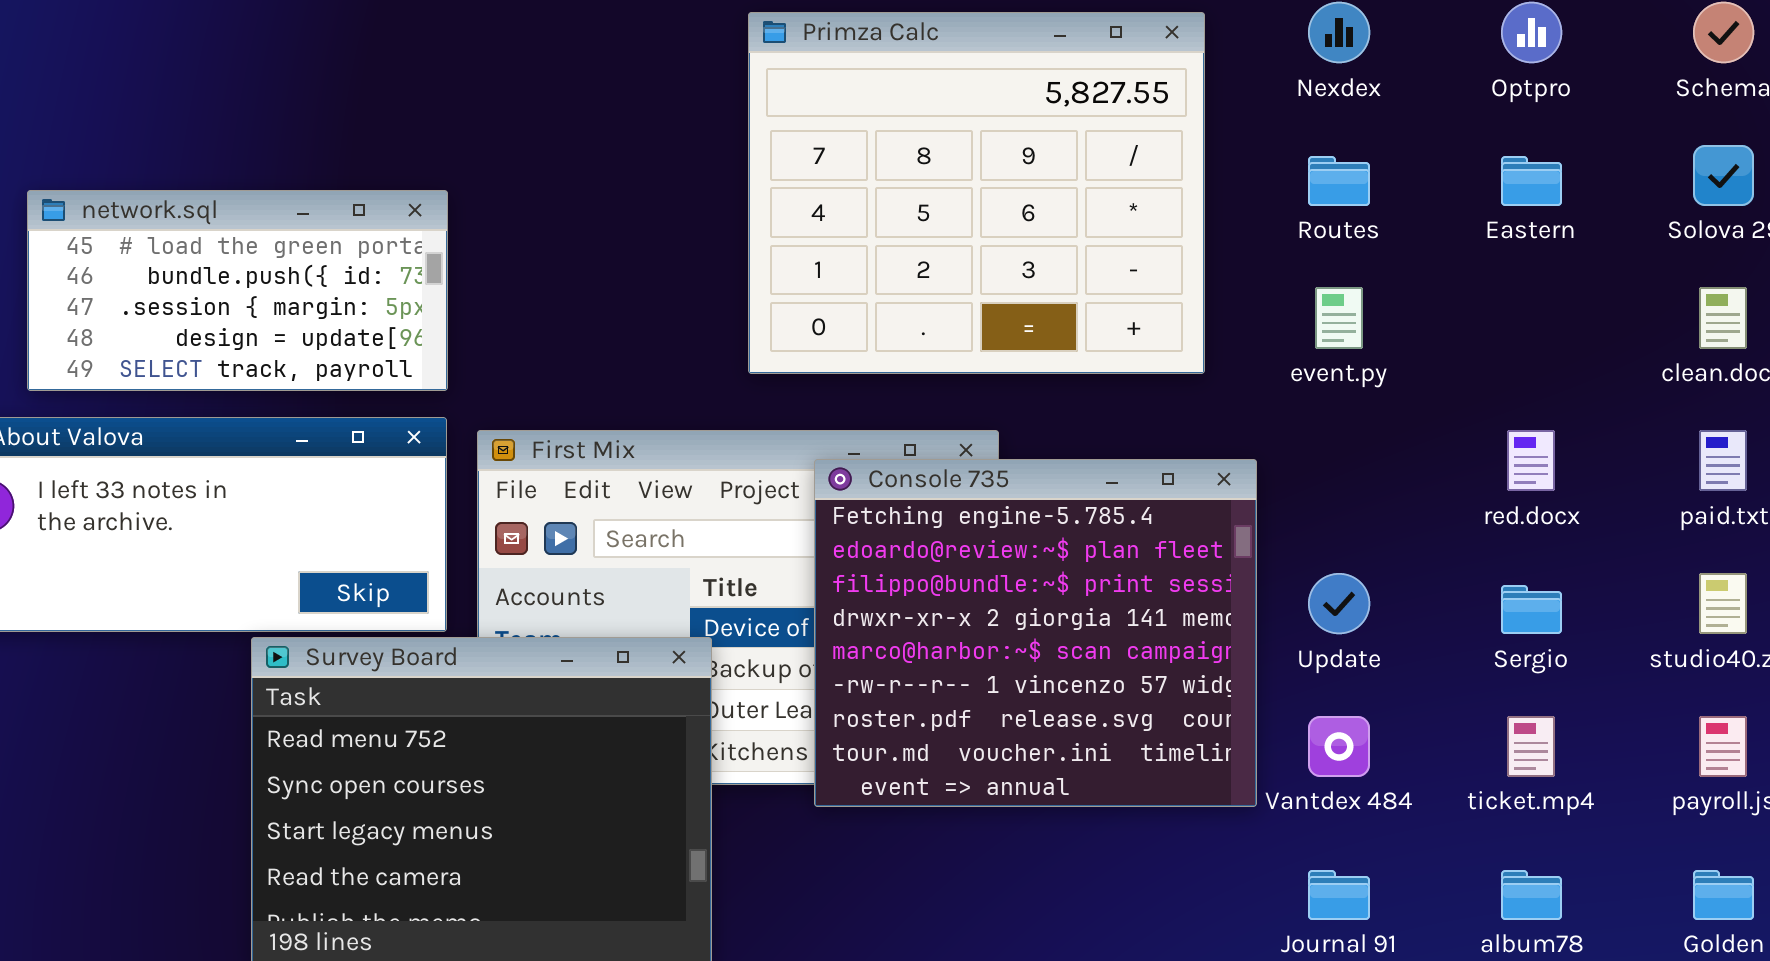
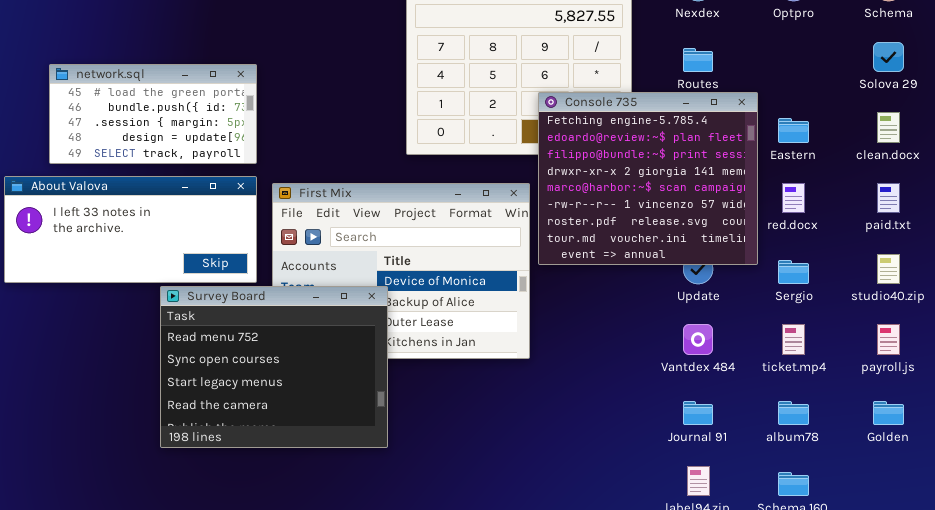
Eastern: [1501,156,1562,206] -> [778,118,809,143], moved
Console 735: [814,459,1257,807] -> [538,92,758,265], moved

